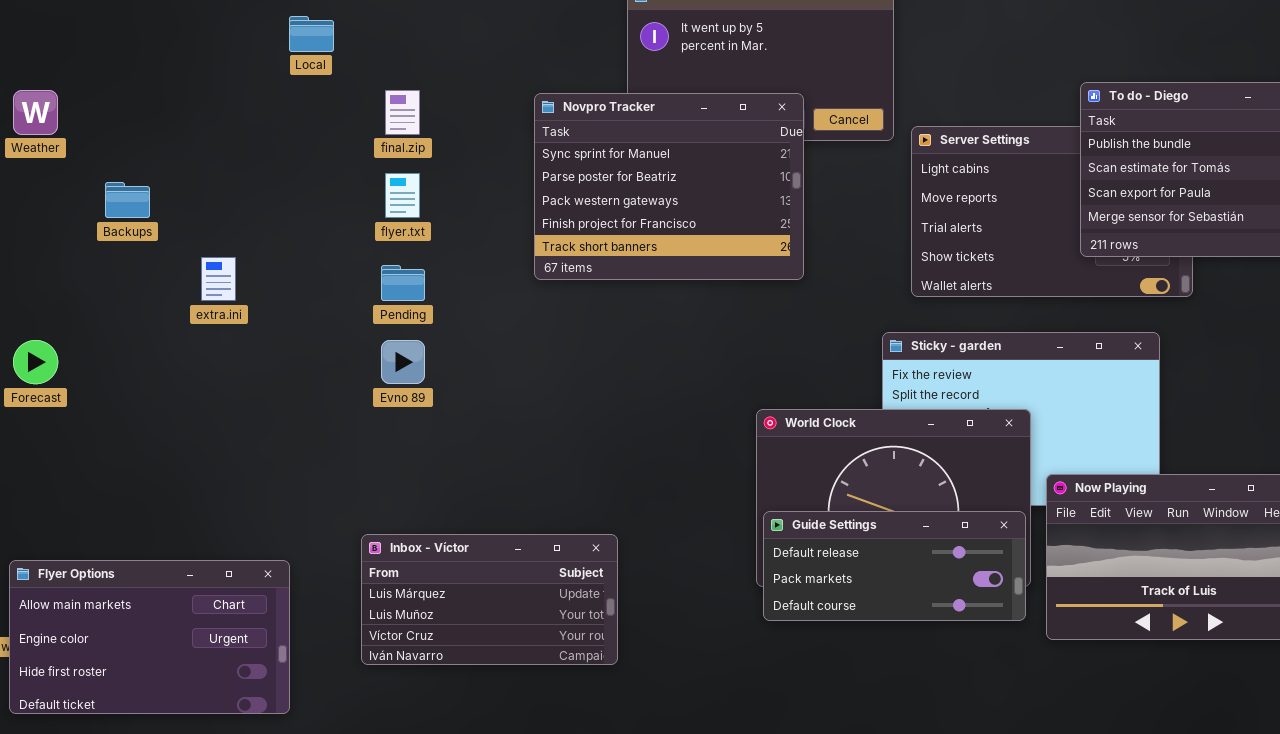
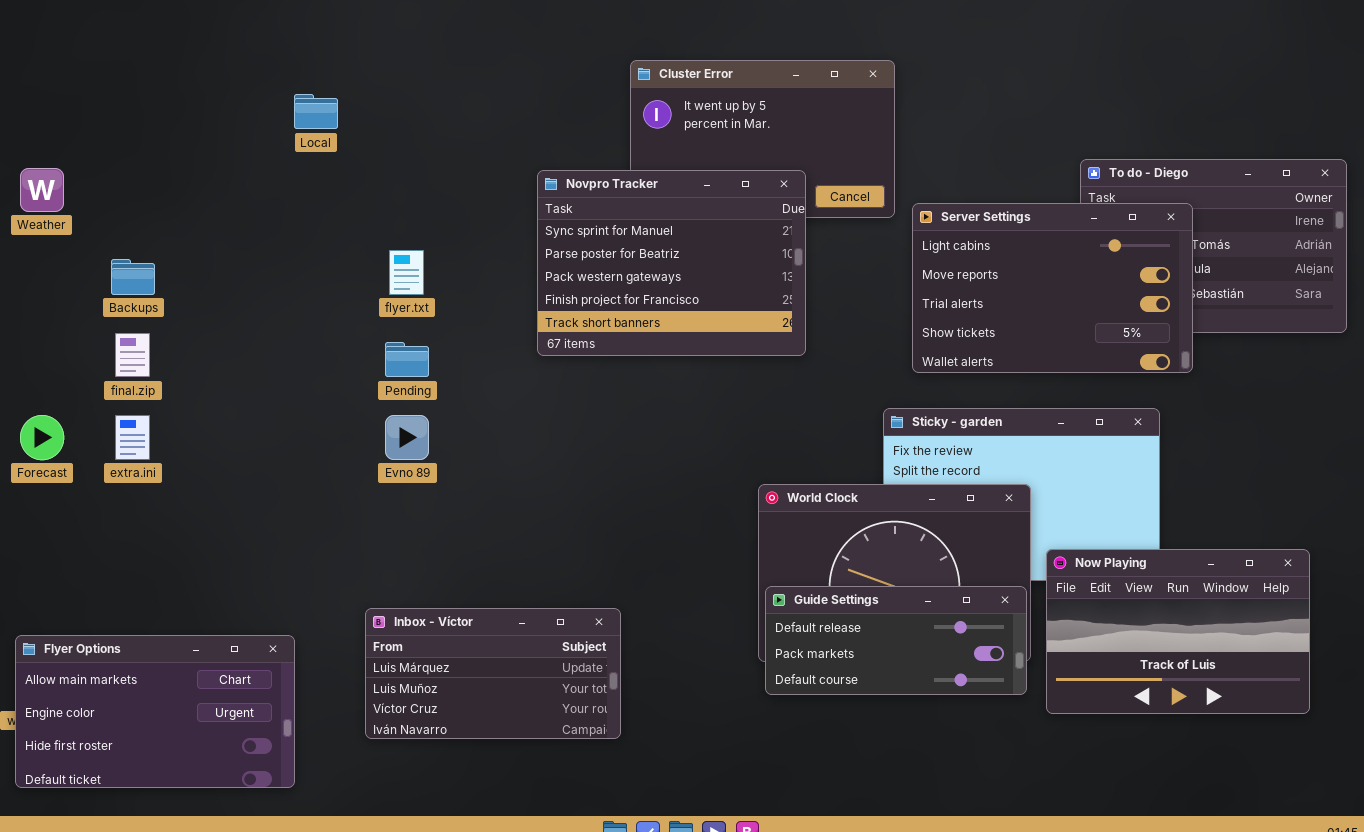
final.zip: [385,90,420,135] -> [115,333,150,377], moved
Server Settings: [911,126,1193,297] -> [912,203,1193,373], raised
extra.ini: [201,257,236,301] -> [115,415,150,460], moved

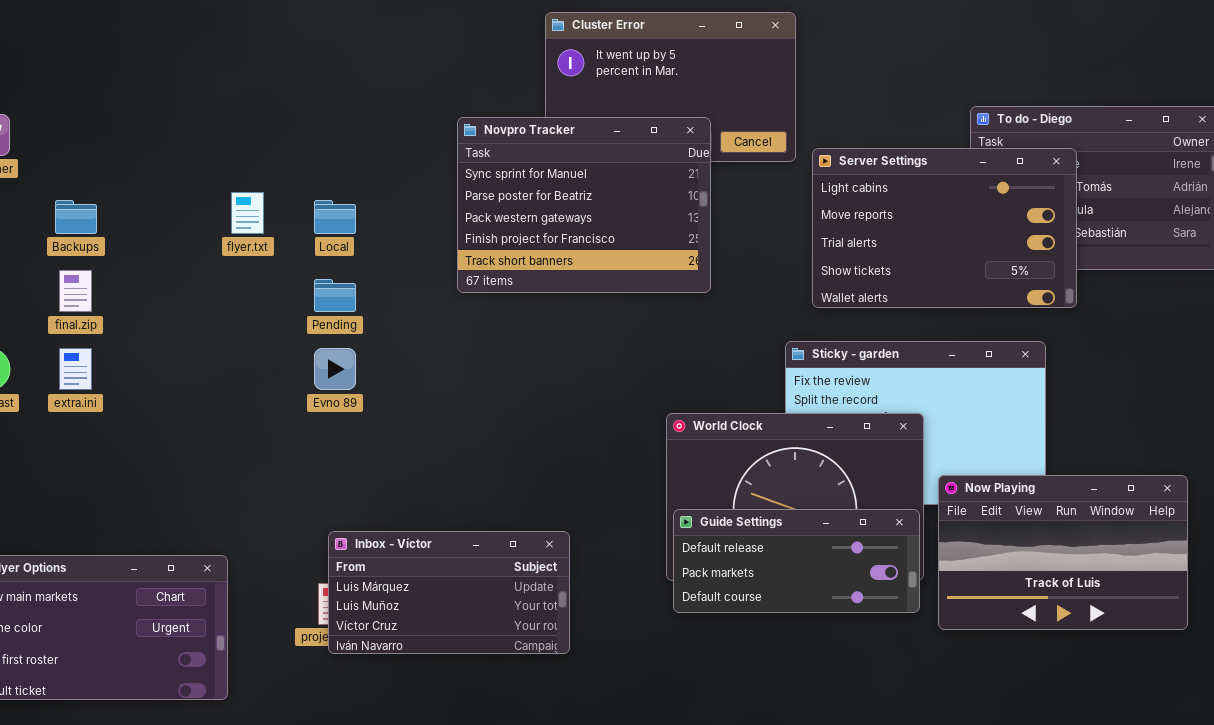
Local: [294,94,338,129] -> [314,200,356,234], moved
flyer.txt: [389,250,424,295] -> [231,192,264,234], moved
Inbox - Víctor: [365,608,621,739] -> [328,531,570,654], moved

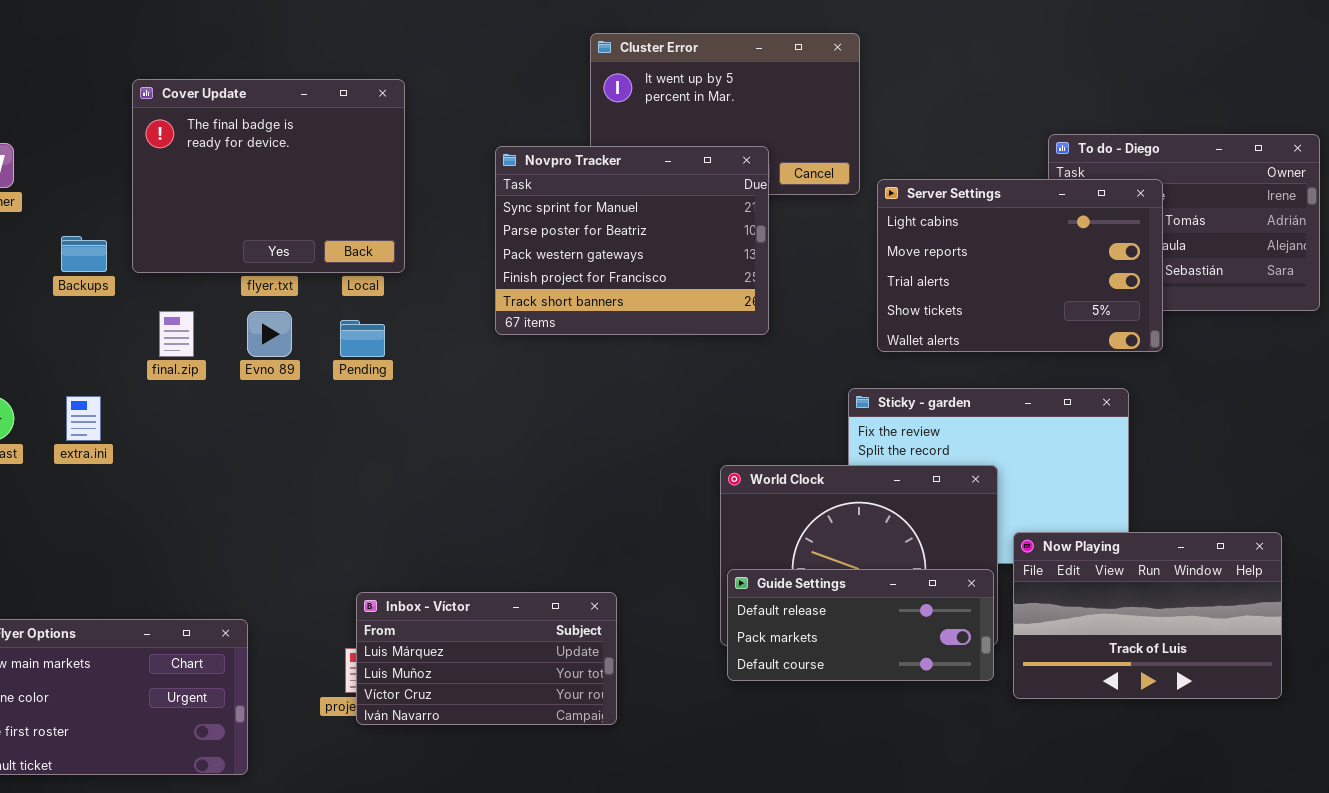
Cover Update: none -> [132,79,405,273], opened
final.zip: [59,270,92,312] -> [159,311,194,357], moved
Evno 89: [314,348,356,390] -> [247,311,292,357], moved

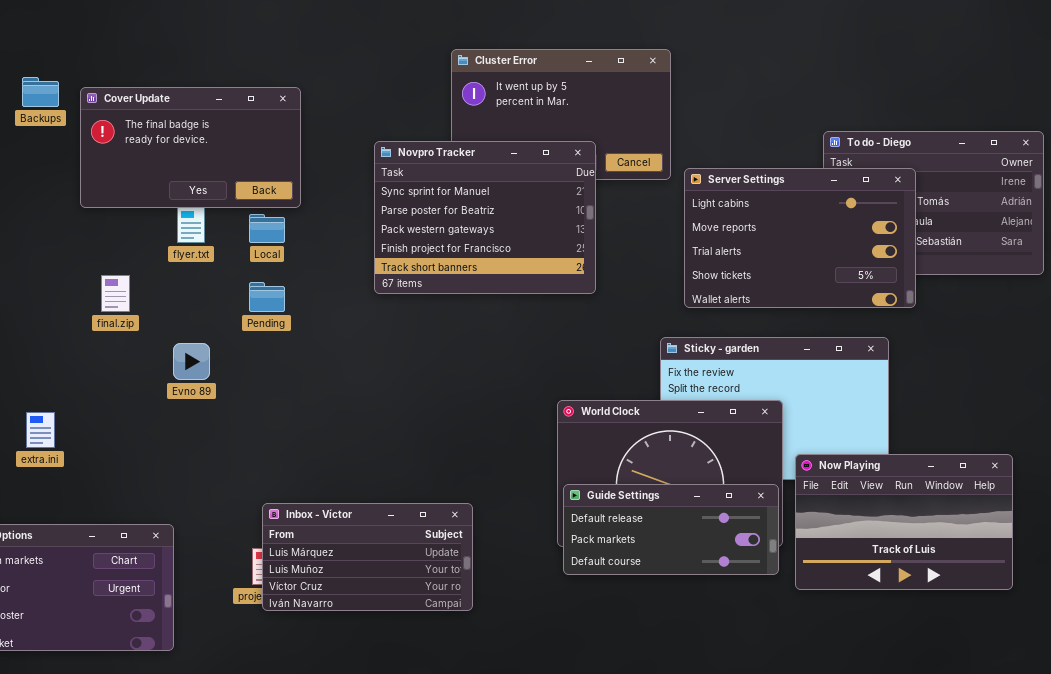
Cover Update: [132,79,405,273] -> [80,87,301,208], resized
Backups: [61,236,107,272] -> [22,77,59,107], moved
Evno 89: [247,311,292,357] -> [173,343,210,380], moved
extra.ini: [66,396,101,441] -> [26,412,55,448], moved

